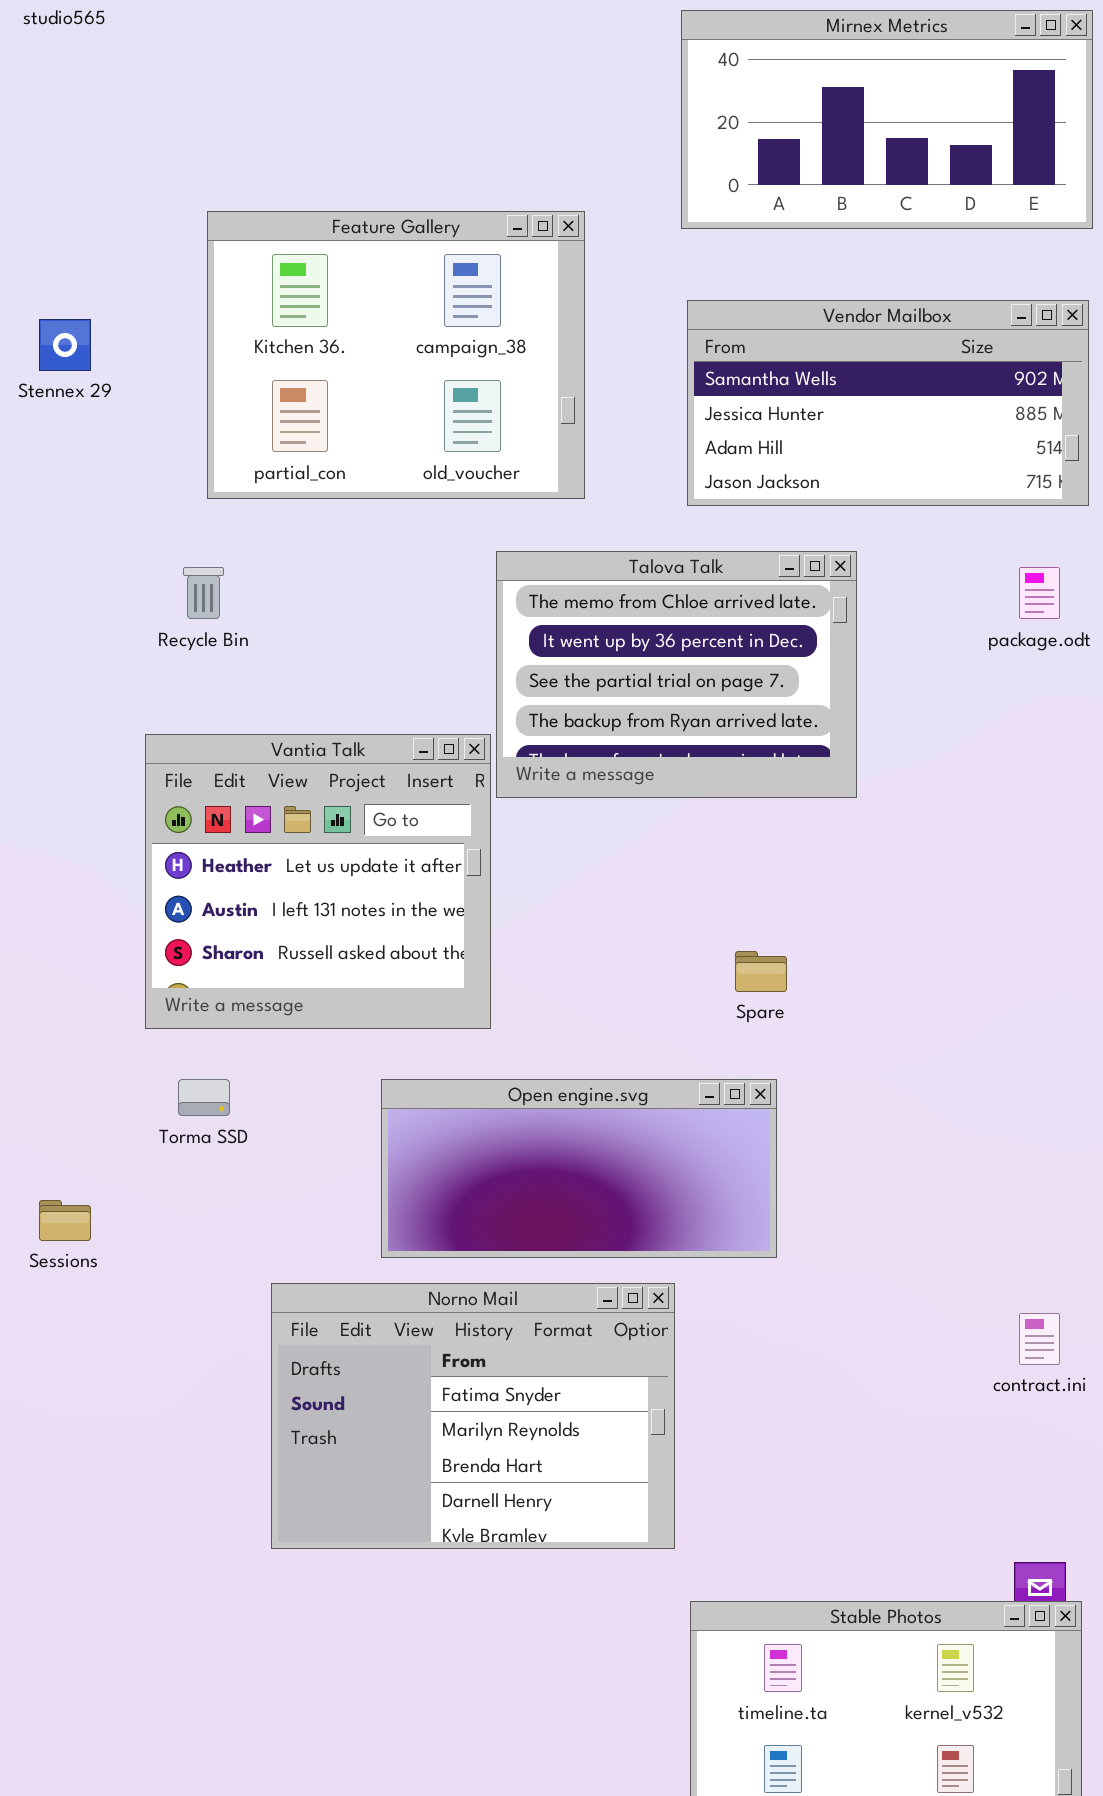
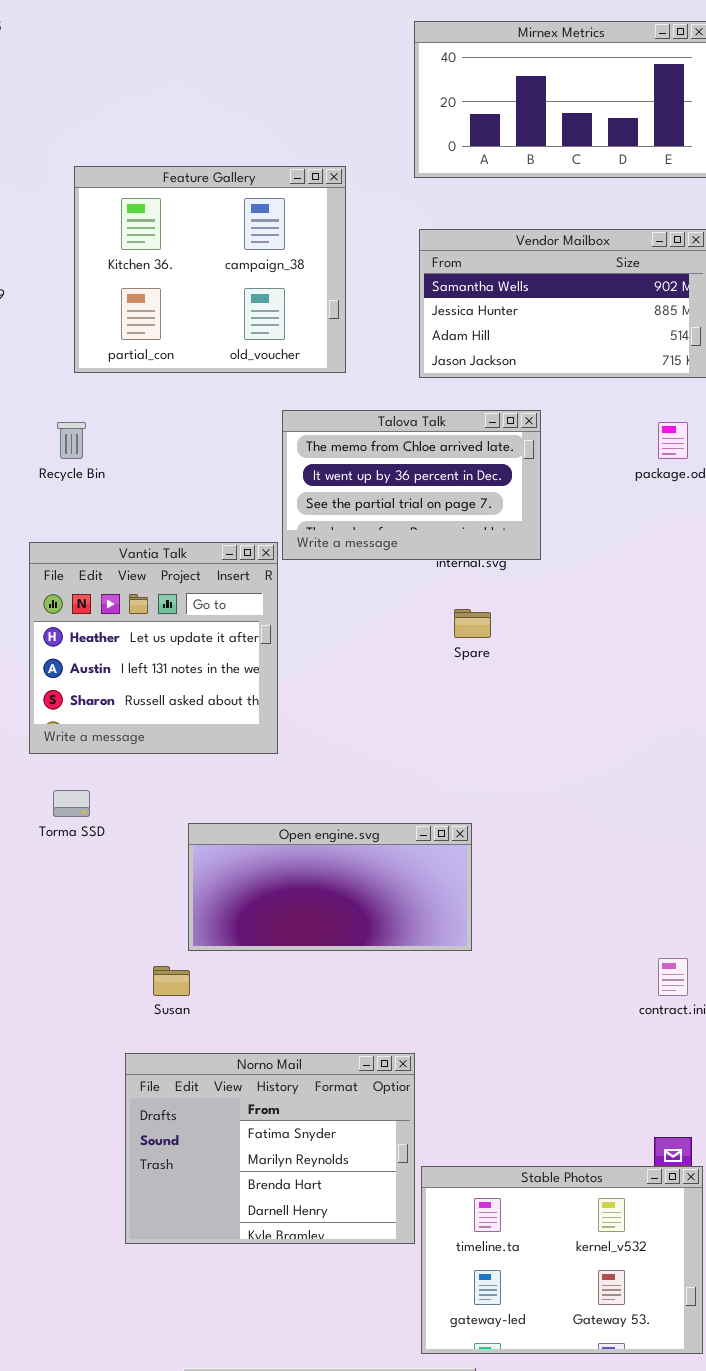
Talova Talk: [496,551,857,798] -> [282,410,541,560], resized
Spare: [735,951,787,992] -> [454,609,491,638], moved
Open engine.svg: [381,1079,777,1258] -> [188,823,472,951], moved
Norno Mail: [271,1283,675,1549] -> [125,1053,415,1244], moved

